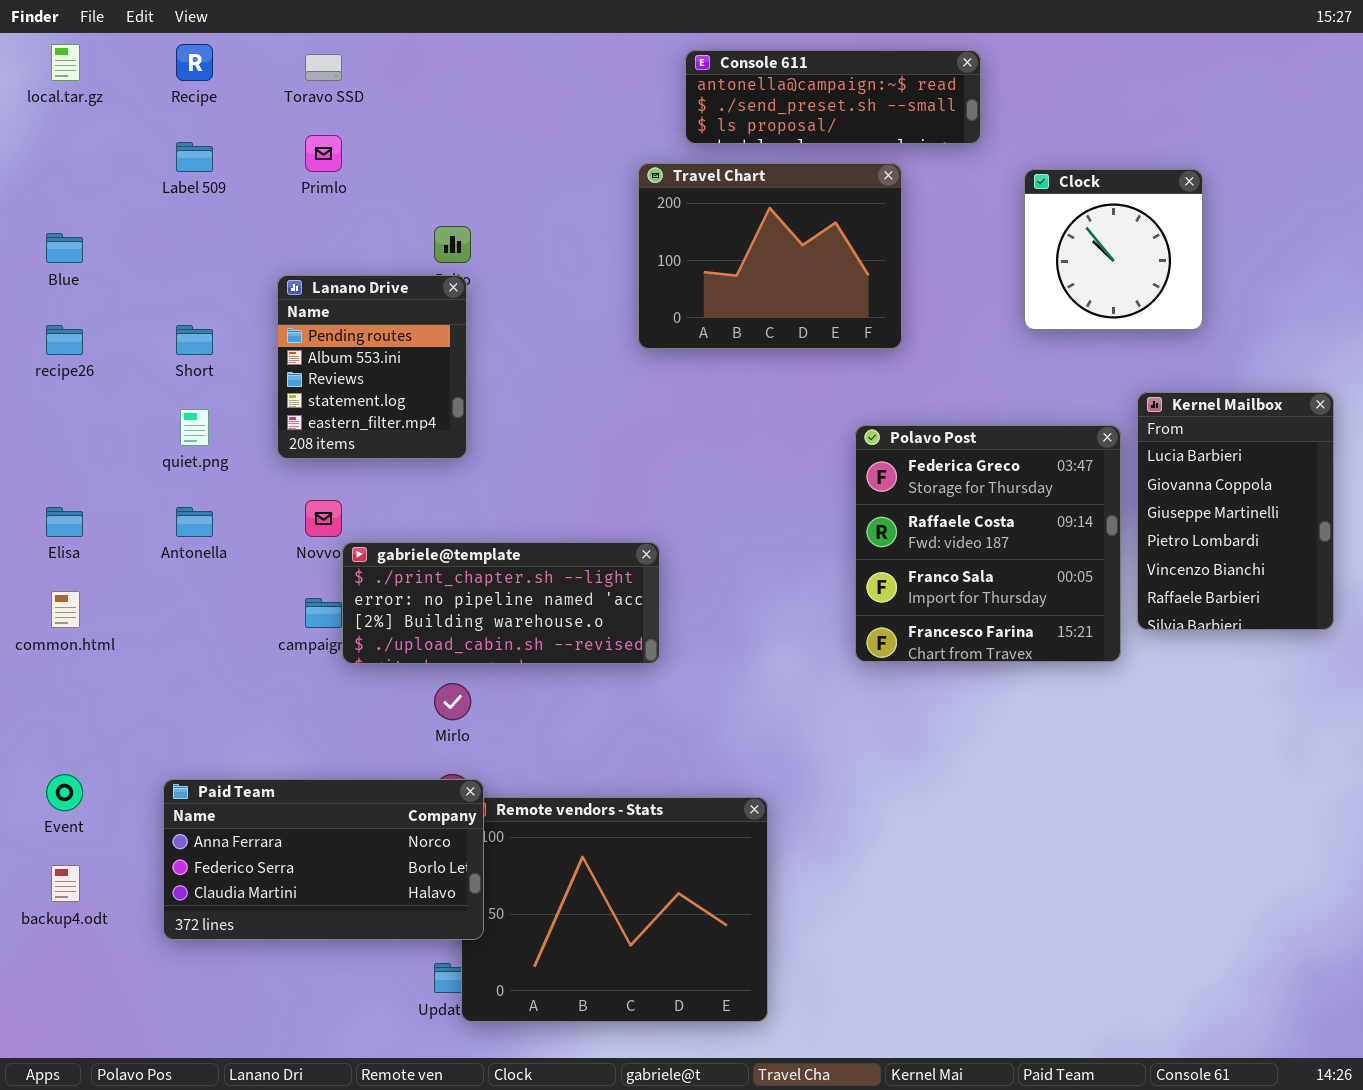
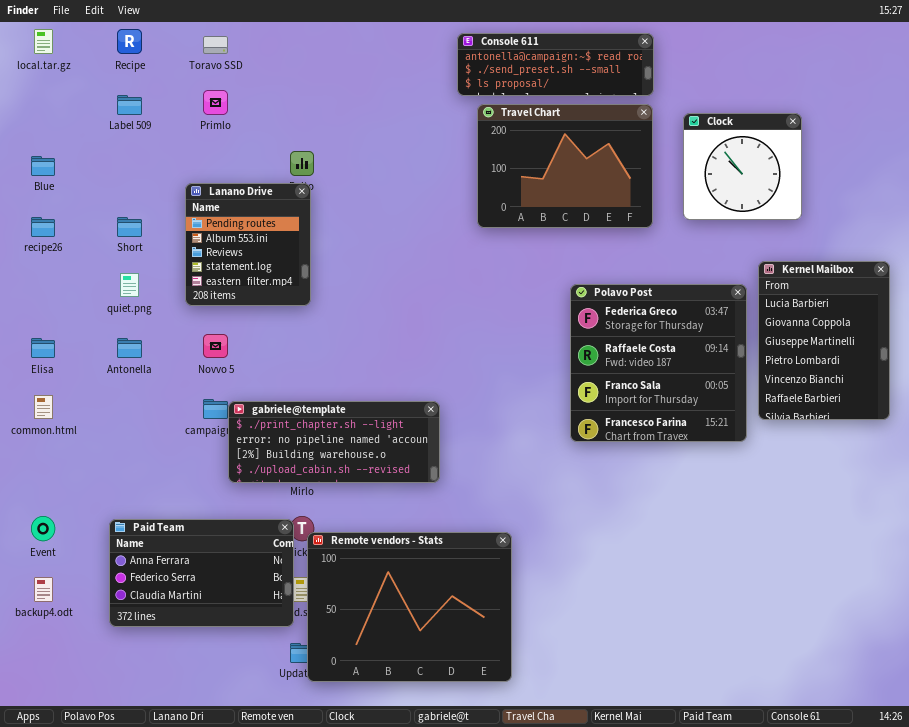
Travel Chart: [638,163,902,349] -> [477,104,653,228], moved
gabriele@template: [342,542,660,664] -> [228,401,440,483], moved
Paid Team: [163,779,484,940] -> [109,519,294,627], resized

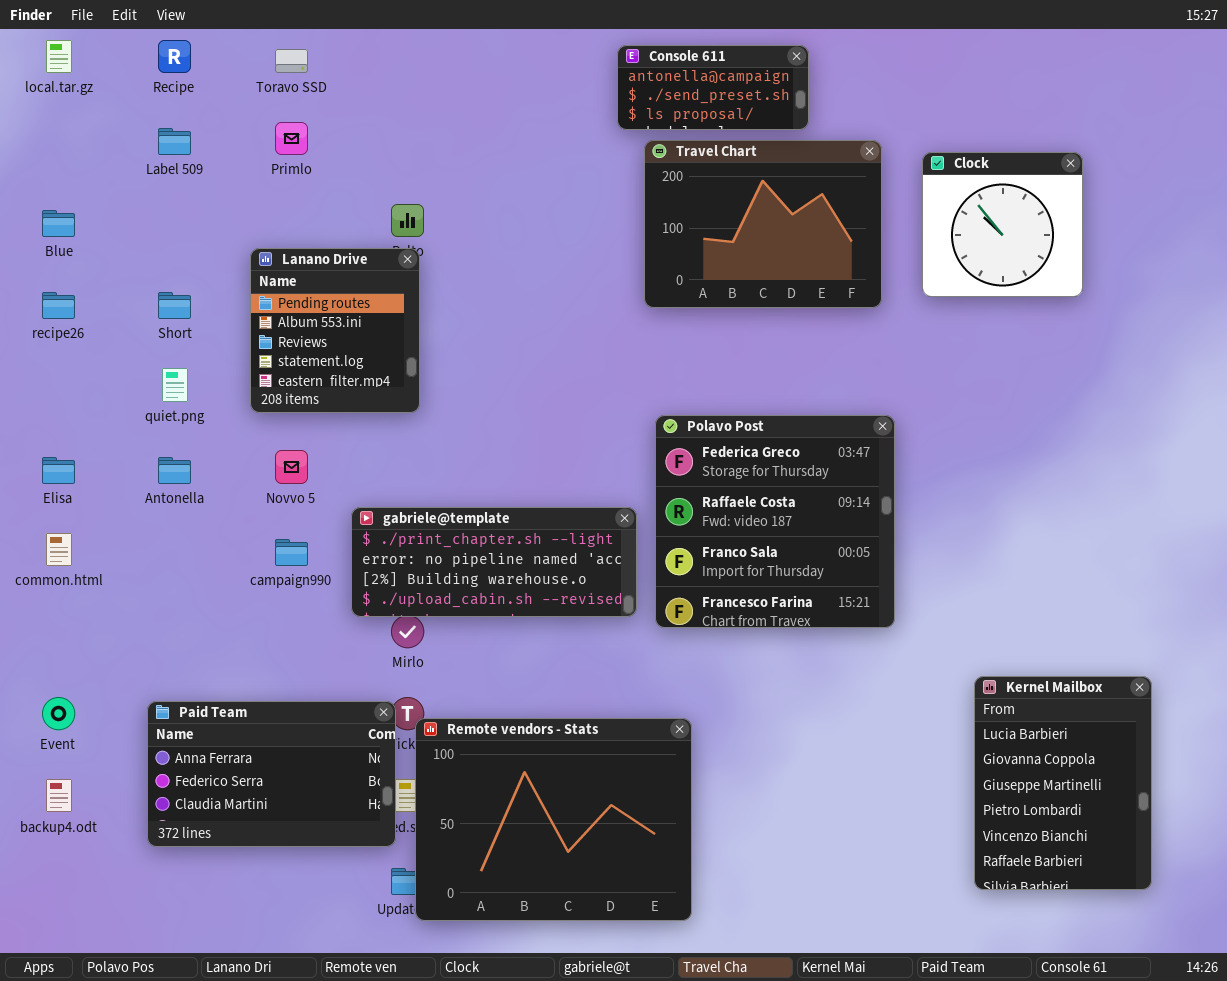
Console 611: [457,33,654,96] -> [617,45,809,130], resized
Kernel Mailbox: [758,261,890,420] -> [974,676,1152,890], moved
Polavo Post: [570,284,747,442] -> [655,415,895,628], moved
gabriele@template: [228,401,440,483] -> [351,507,637,617], moved

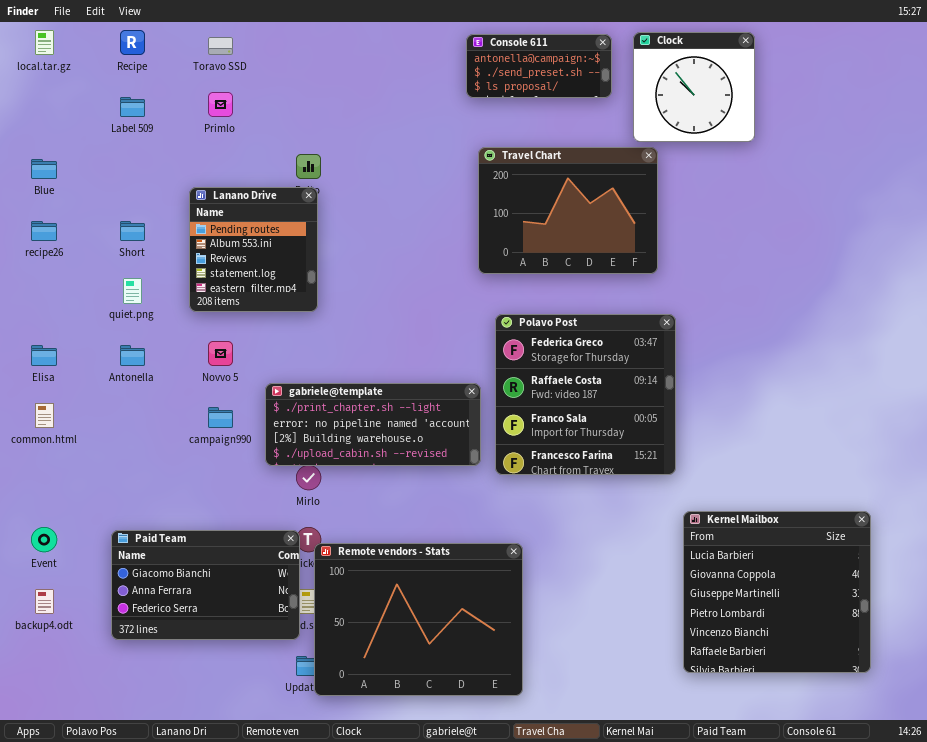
Travel Chart: [644,140,882,308] -> [478,147,658,274], moved
Clock: [922,152,1083,297] -> [633,32,755,142], moved
Kernel Mailbox: [974,676,1152,890] -> [683,511,871,673], resized
Paid Team: [147,701,396,847] -> [111,530,300,640], scrolled up 1 row

